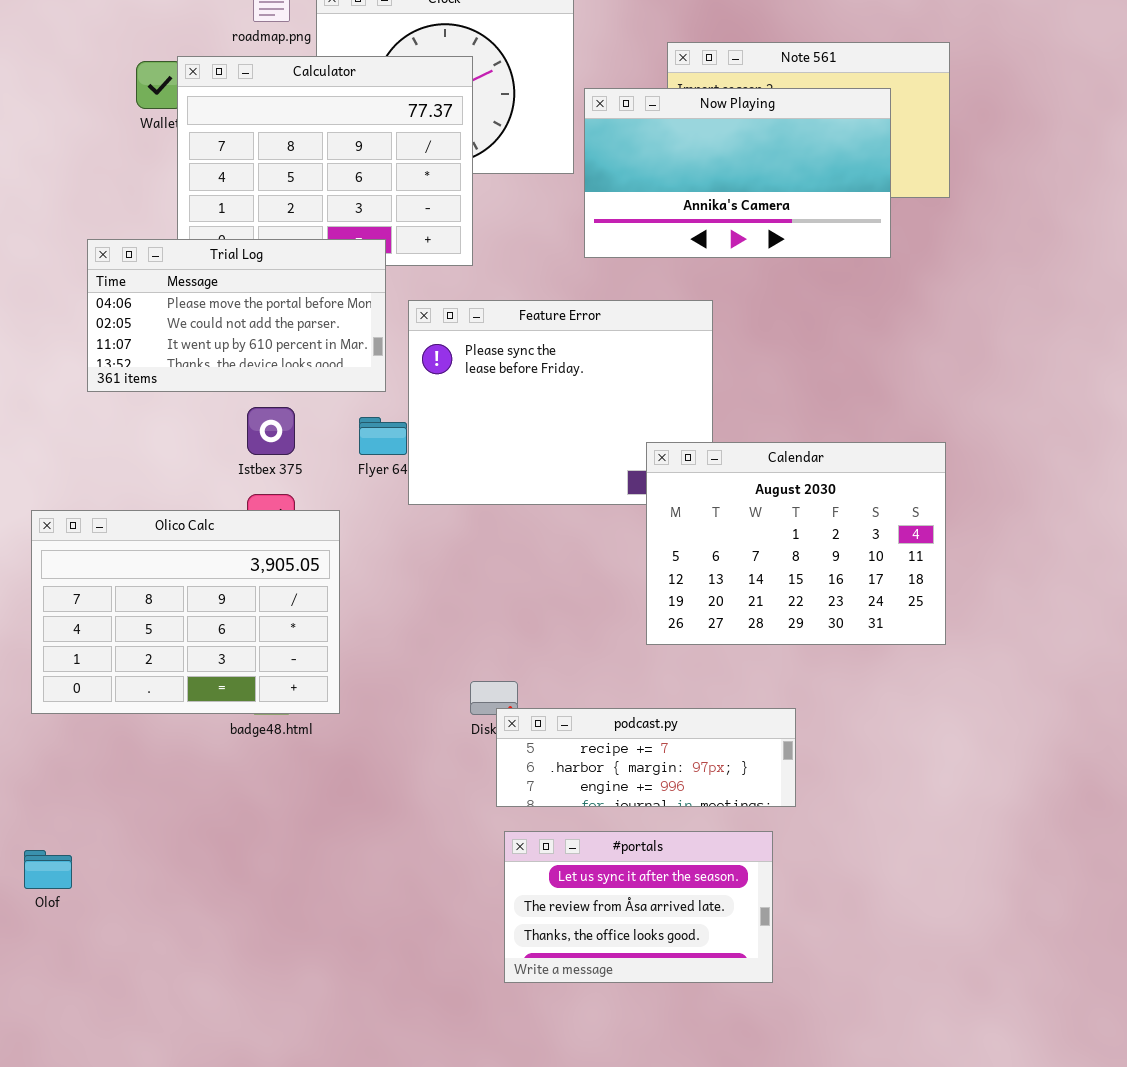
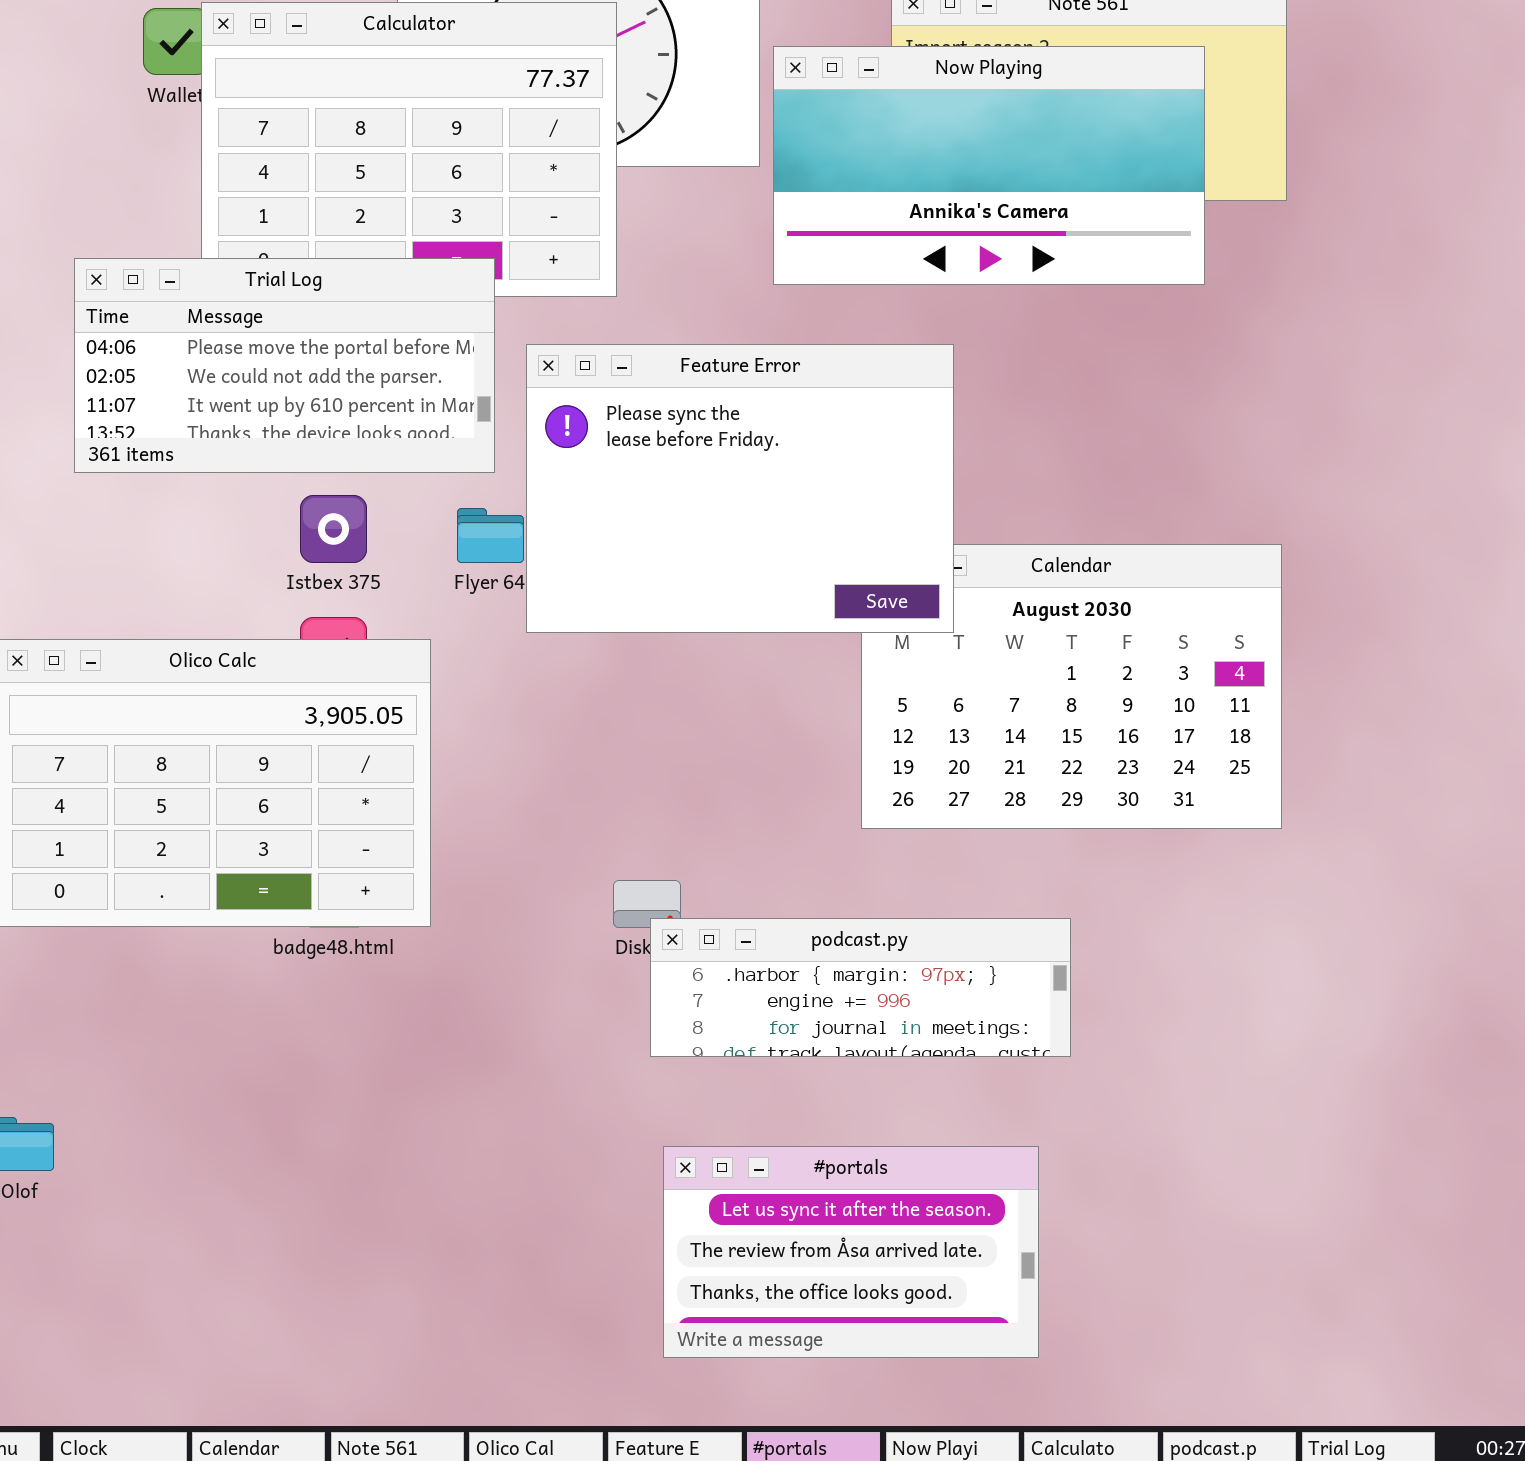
Feature Error: [408,300,713,505] -> [526,344,954,633], raised
podcast.py: [496,708,796,807] -> [650,918,1071,1057], scrolled down 1 row
#portals: [504,831,773,983] -> [663,1146,1039,1358], moved

